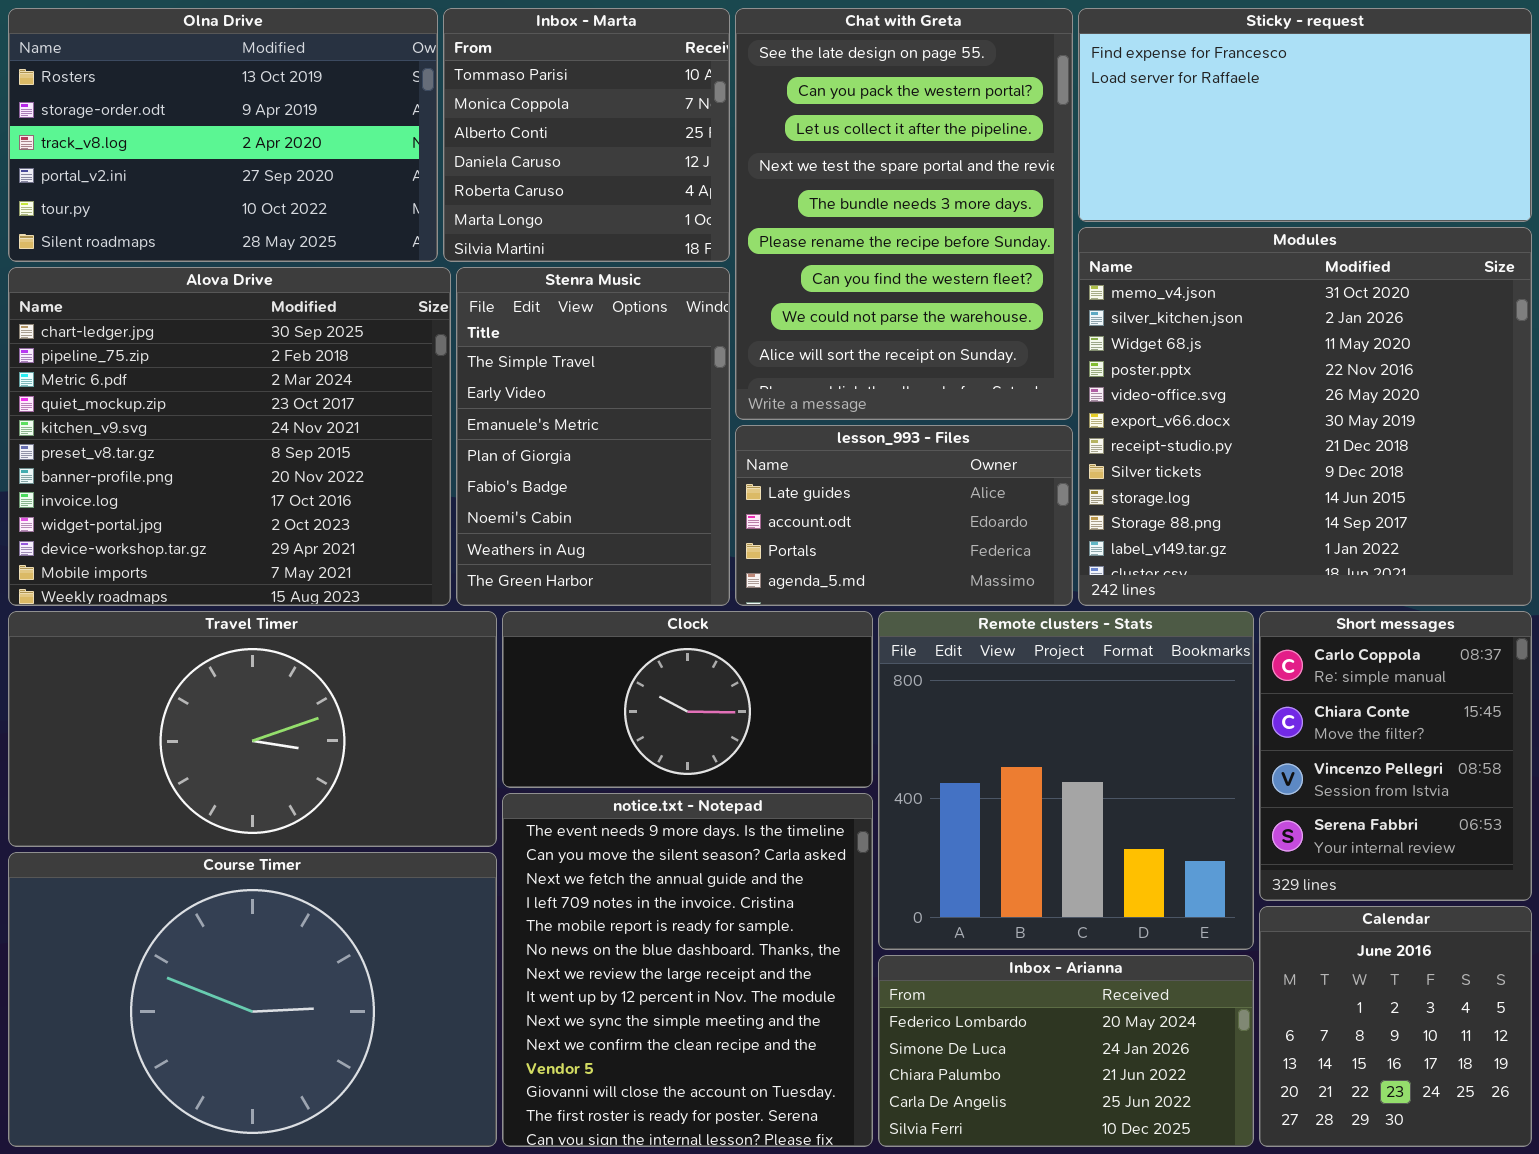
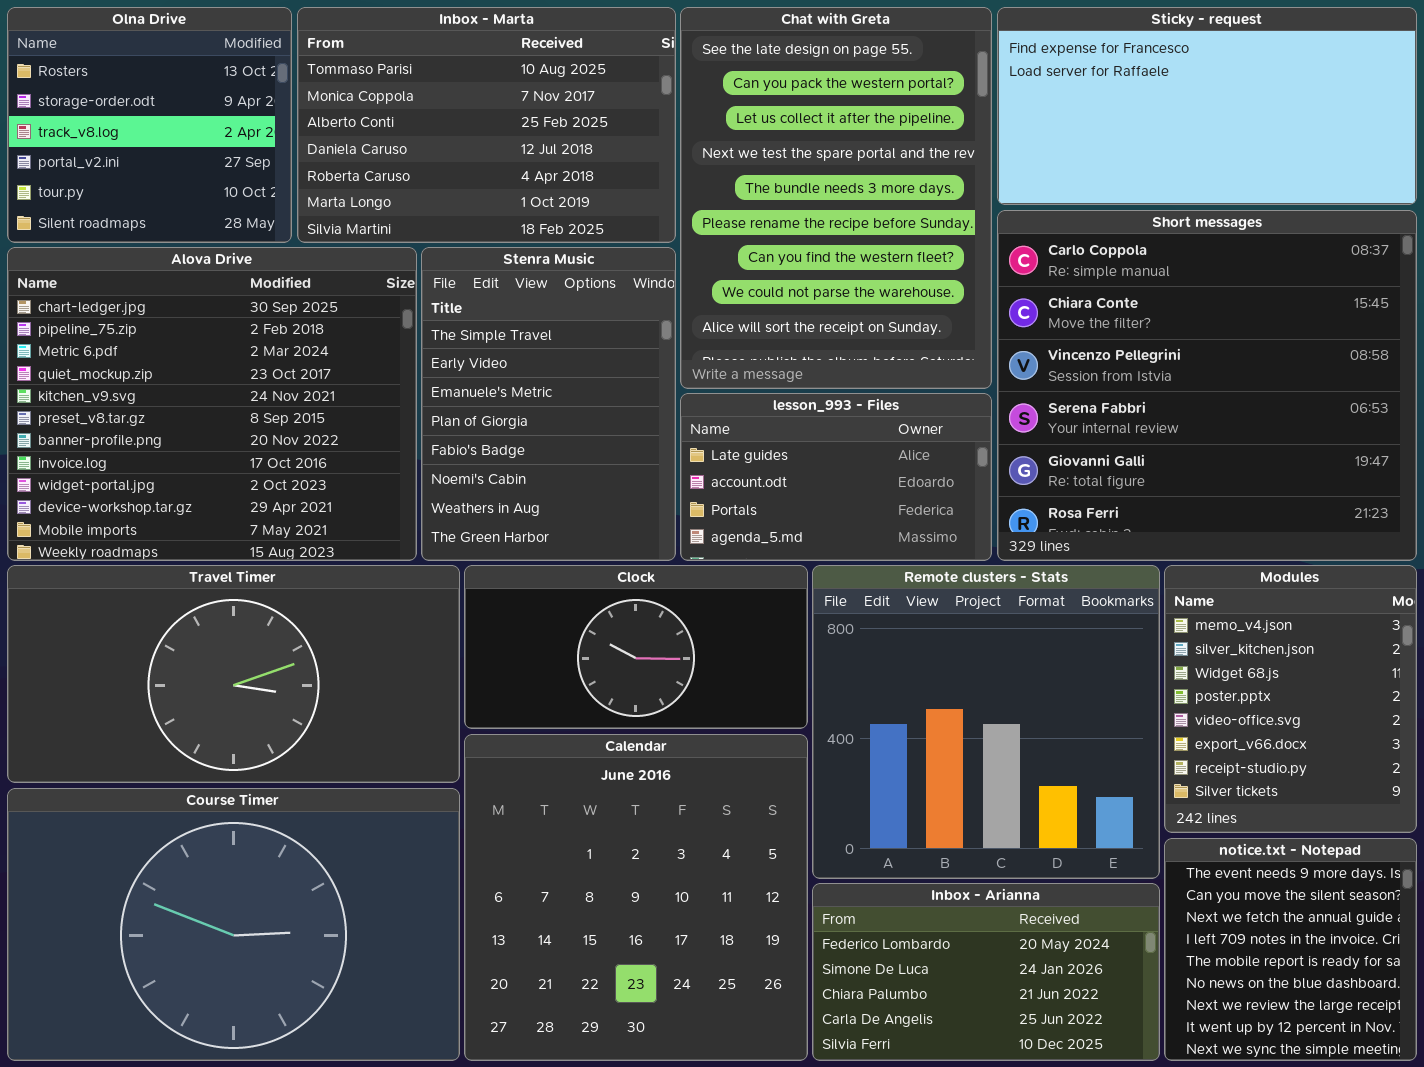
Olna Drive: [8,8,438,262] -> [7,7,292,243], resized
Inbox - Marta: [443,8,730,262] -> [297,7,676,243], resized
Modules: [1078,227,1532,606] -> [1164,565,1417,833], moved, resized
Short messages: [1259,611,1532,901] -> [997,210,1417,561], moved, resized
notice.txt - Notepad: [502,793,873,1147] -> [1164,838,1417,1061], moved, resized
Calendar: [1259,906,1532,1147] -> [464,734,808,1061], moved, resized

